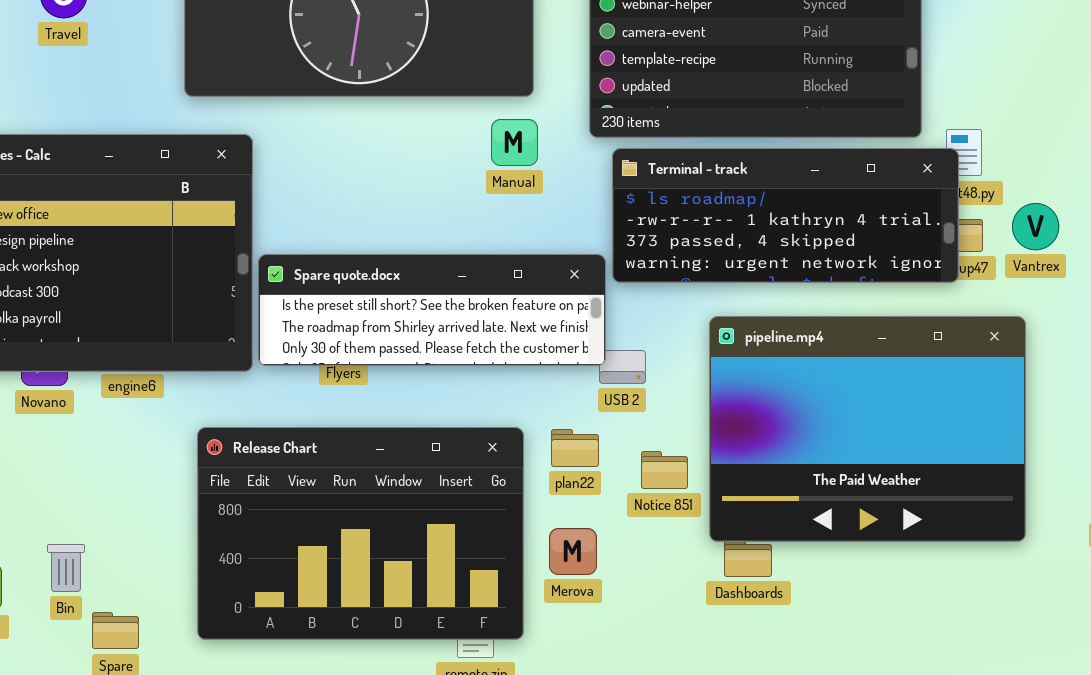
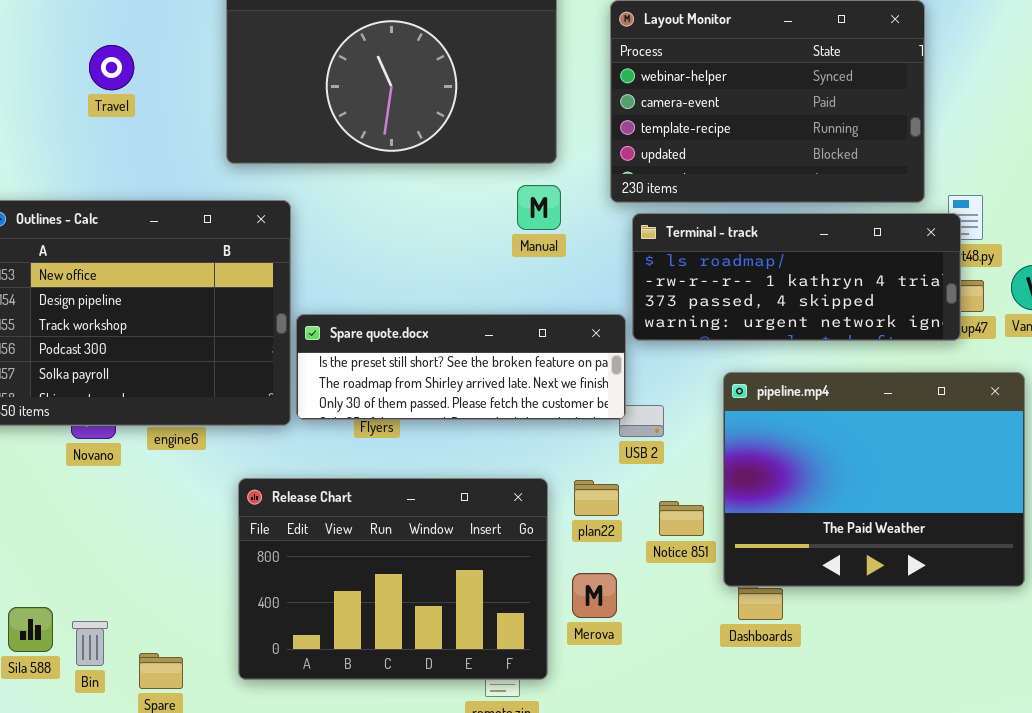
Bin: [47,544,85,592] -> [72,621,108,666], moved

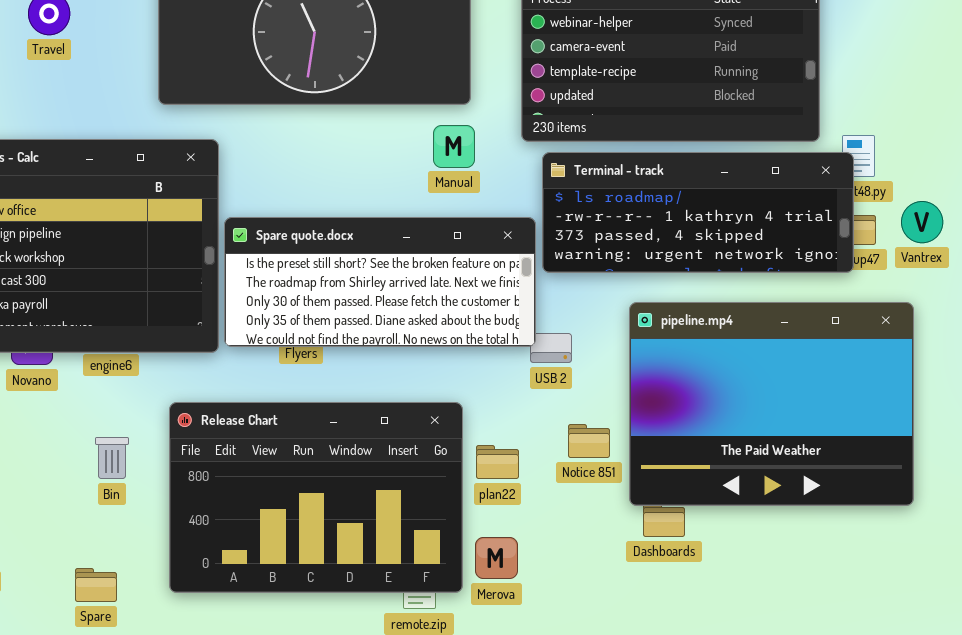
Spare quote.docx: [296,314,626,420] -> [224,217,536,347], resized
plan22: [574,480,619,516] -> [476,445,519,479], moved
Merova: [572,573,617,618] -> [475,537,518,579], moved
Bin: [72,621,108,666] -> [95,437,129,479], moved

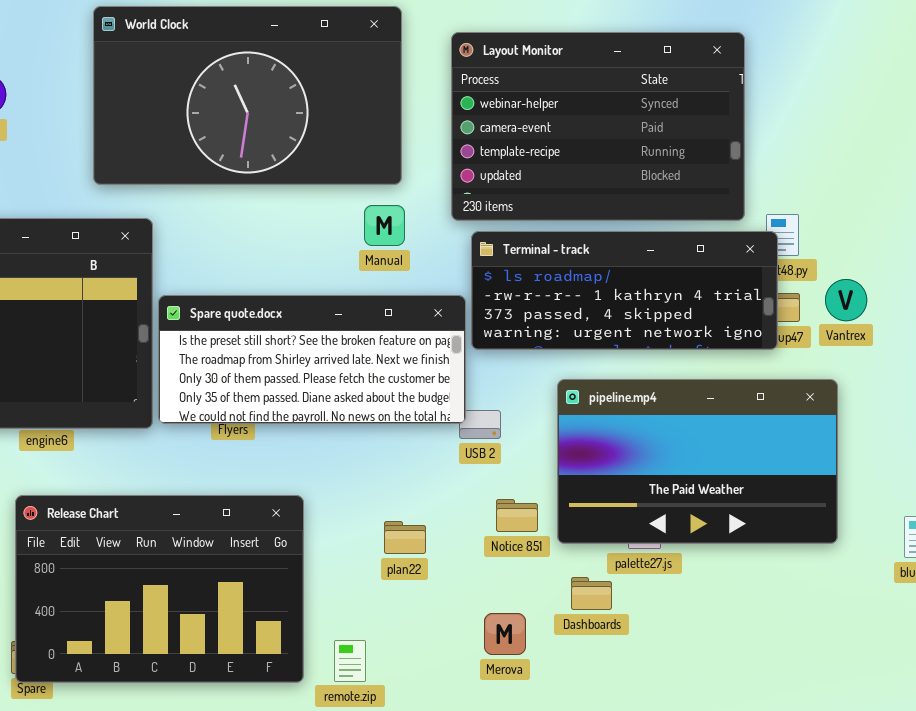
pipeline.mp4: [629,302,914,506] -> [557,379,838,544], resized
Release Chart: [169,402,463,593] -> [15,495,304,683], moved
plan22: [476,445,519,479] -> [384,521,426,554], moved
Merova: [475,537,518,579] -> [484,613,526,655], moved

